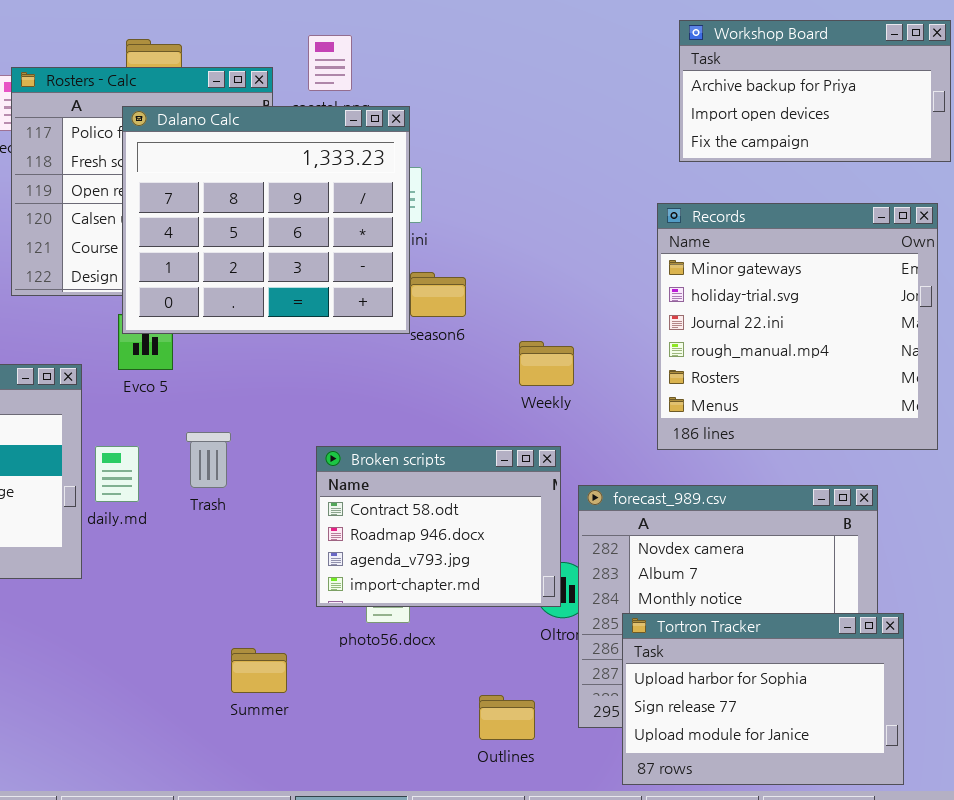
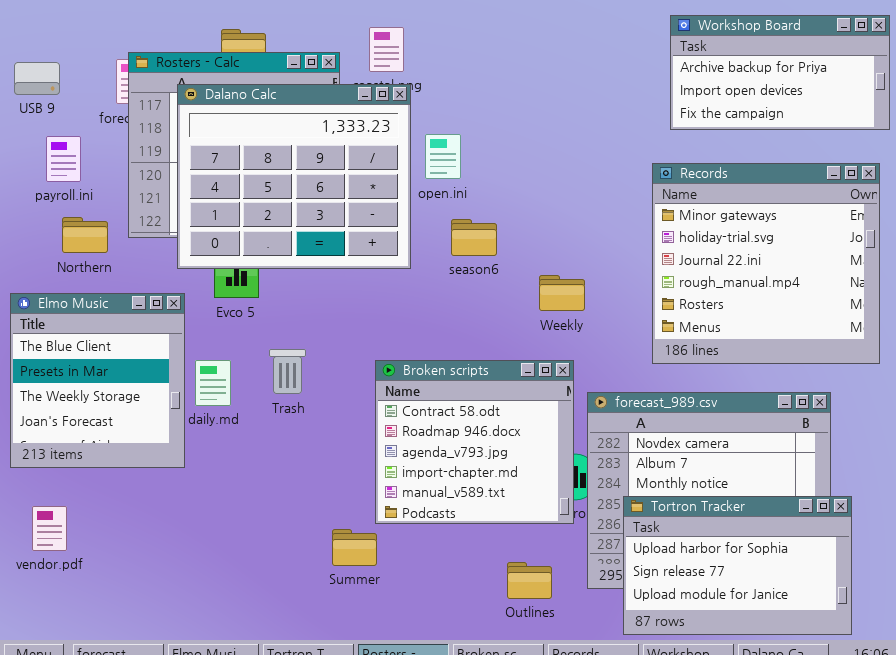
Dalano Calc: [122,106,410,334] -> [177,84,411,269], moved
Broken scripts: [316,446,561,607] -> [375,360,574,524], resized
Summer: [231,648,287,693] -> [332,529,377,566], moved

